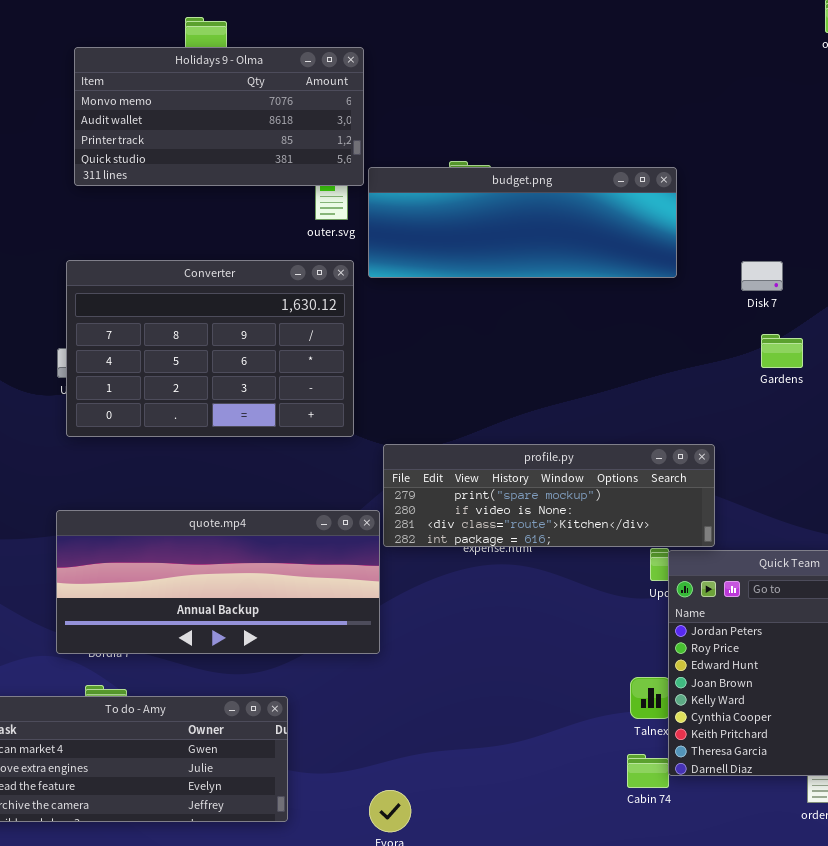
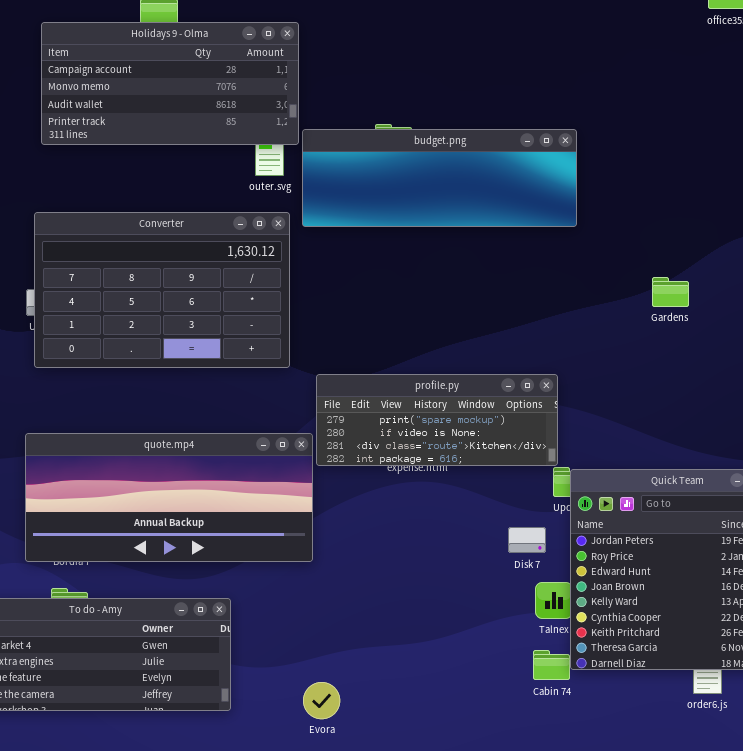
Holidays 9 - Olma: [74,47,364,186] -> [41,22,299,145], scrolled up 1 row
Disk 7: [741,261,783,291] -> [508,527,546,553], moved
profile.py: [383,444,715,547] -> [316,374,558,466], resized

